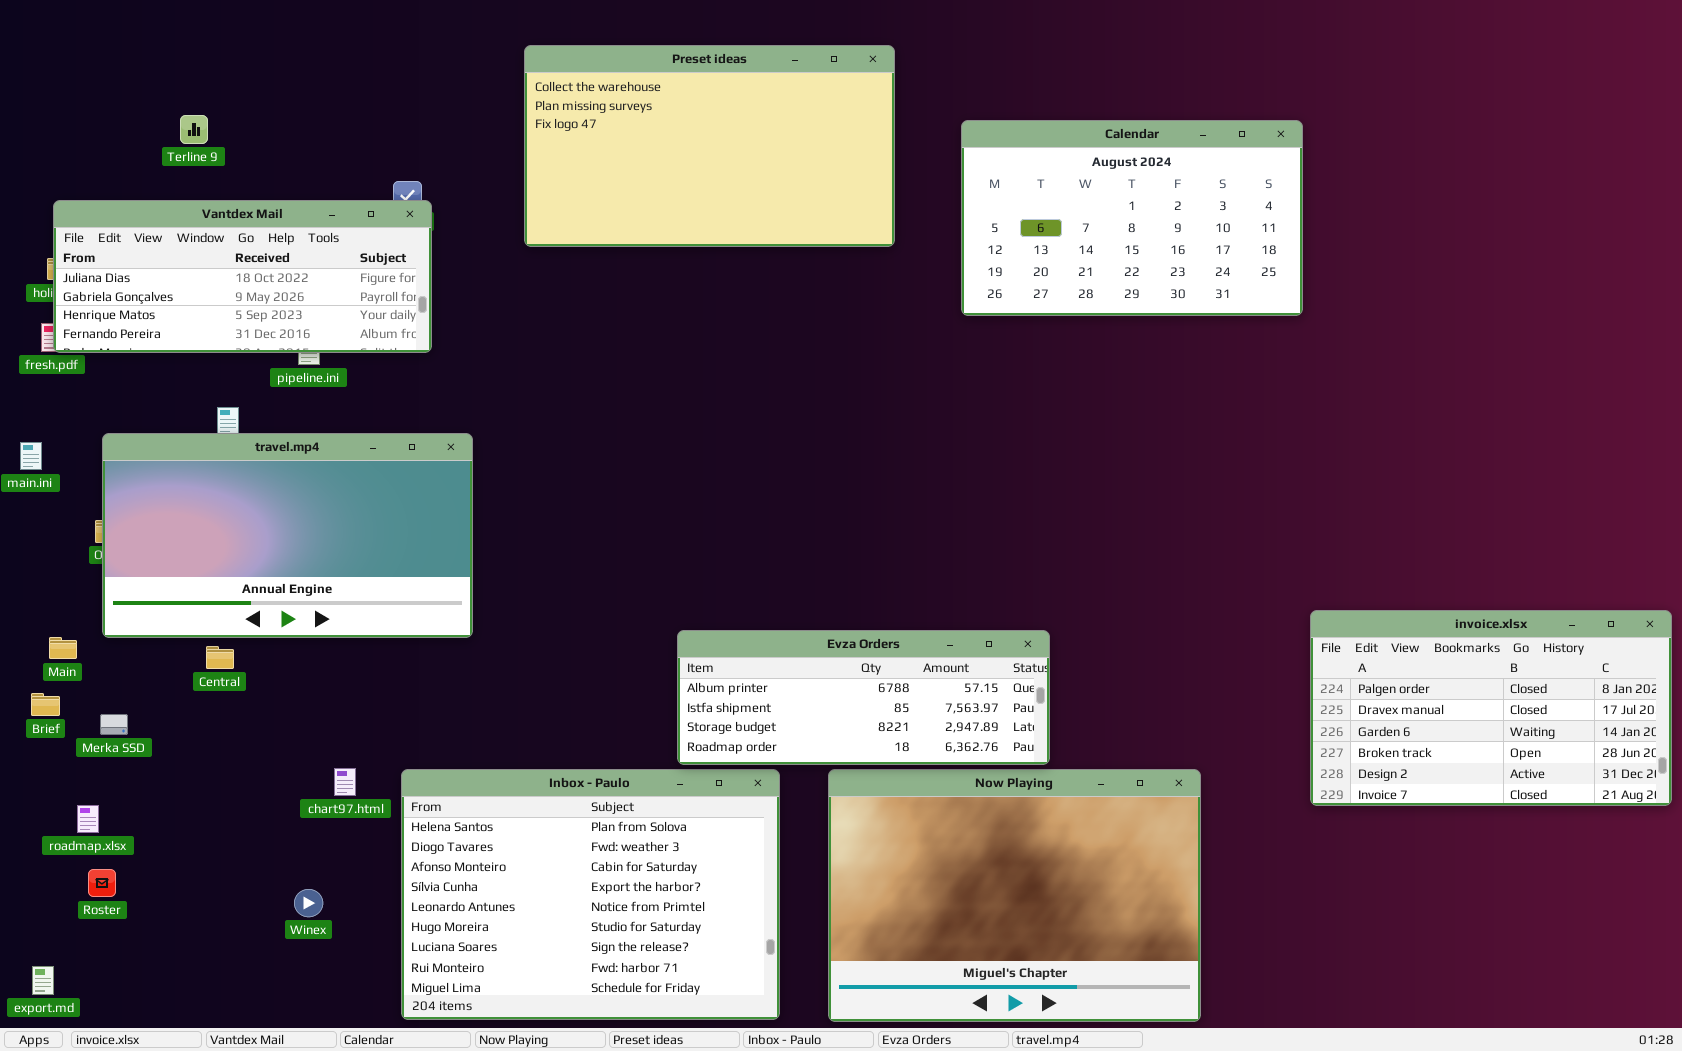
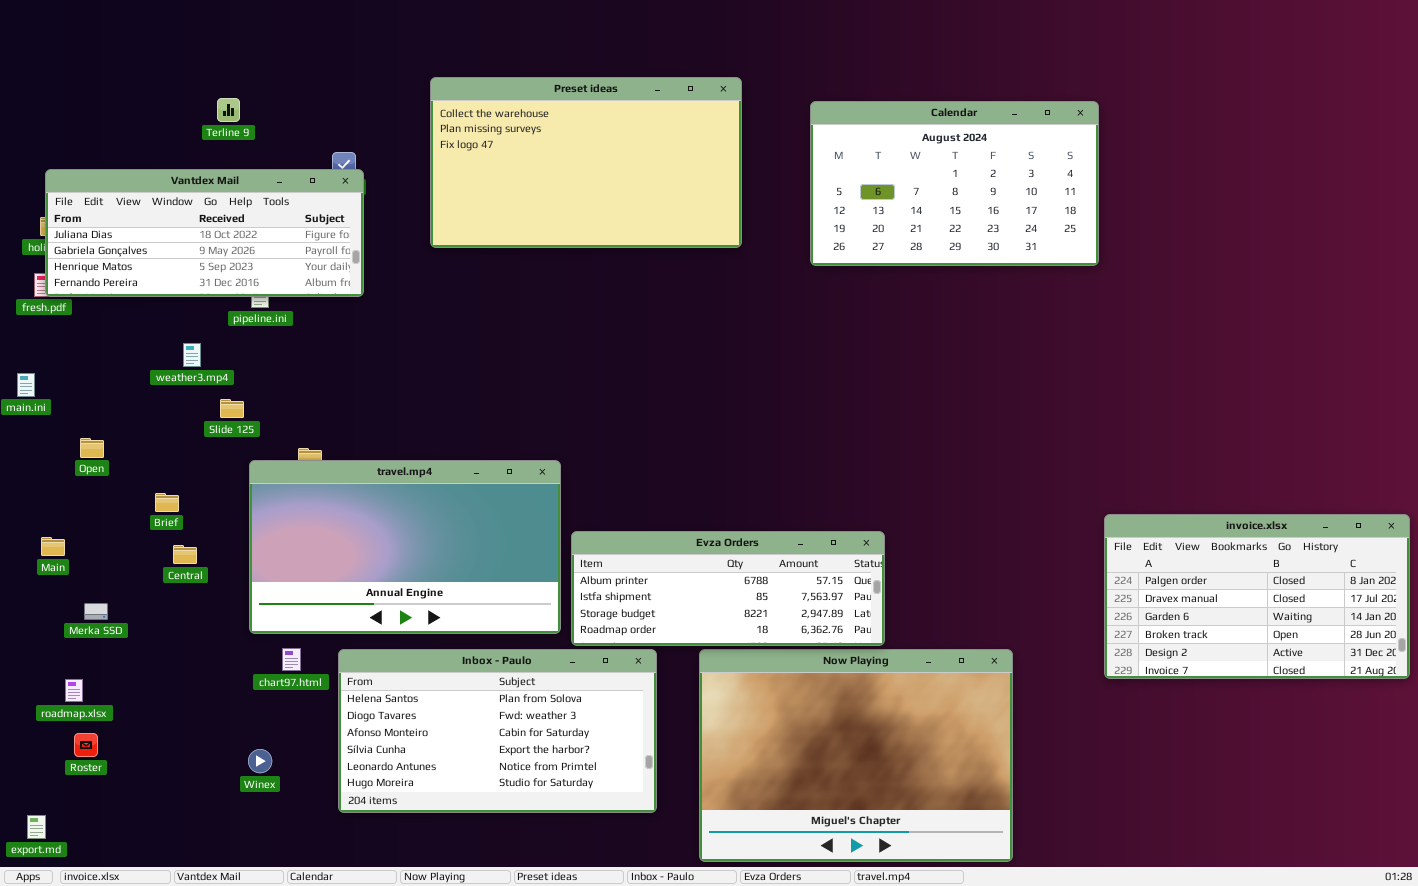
Preset ideas: [524,45,895,247] -> [430,77,742,248], moved
Terline 9: [180,115,208,144] -> [217,98,240,122], moved
travel.mp4: [102,433,473,638] -> [249,460,561,634], moved
Brief: [31,693,60,716] -> [155,493,179,512], moved
Inbox - Paulo: [401,769,780,1020] -> [338,649,657,813], resized

